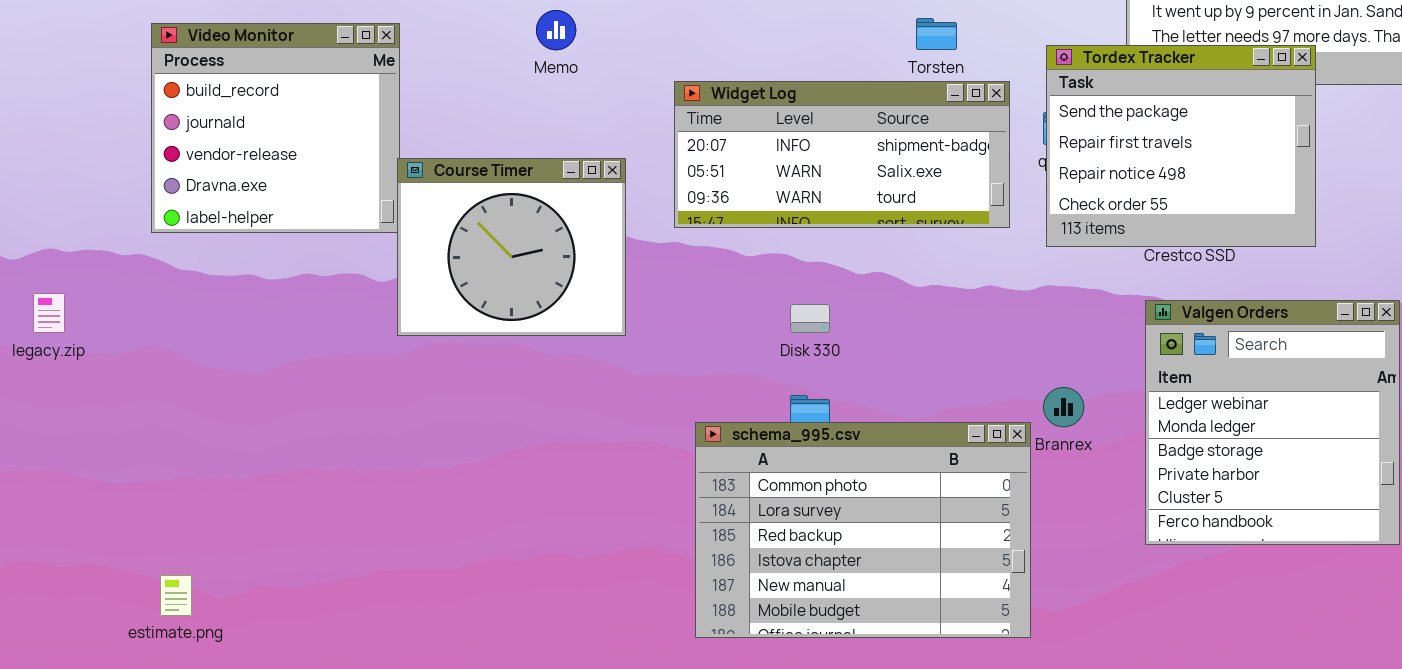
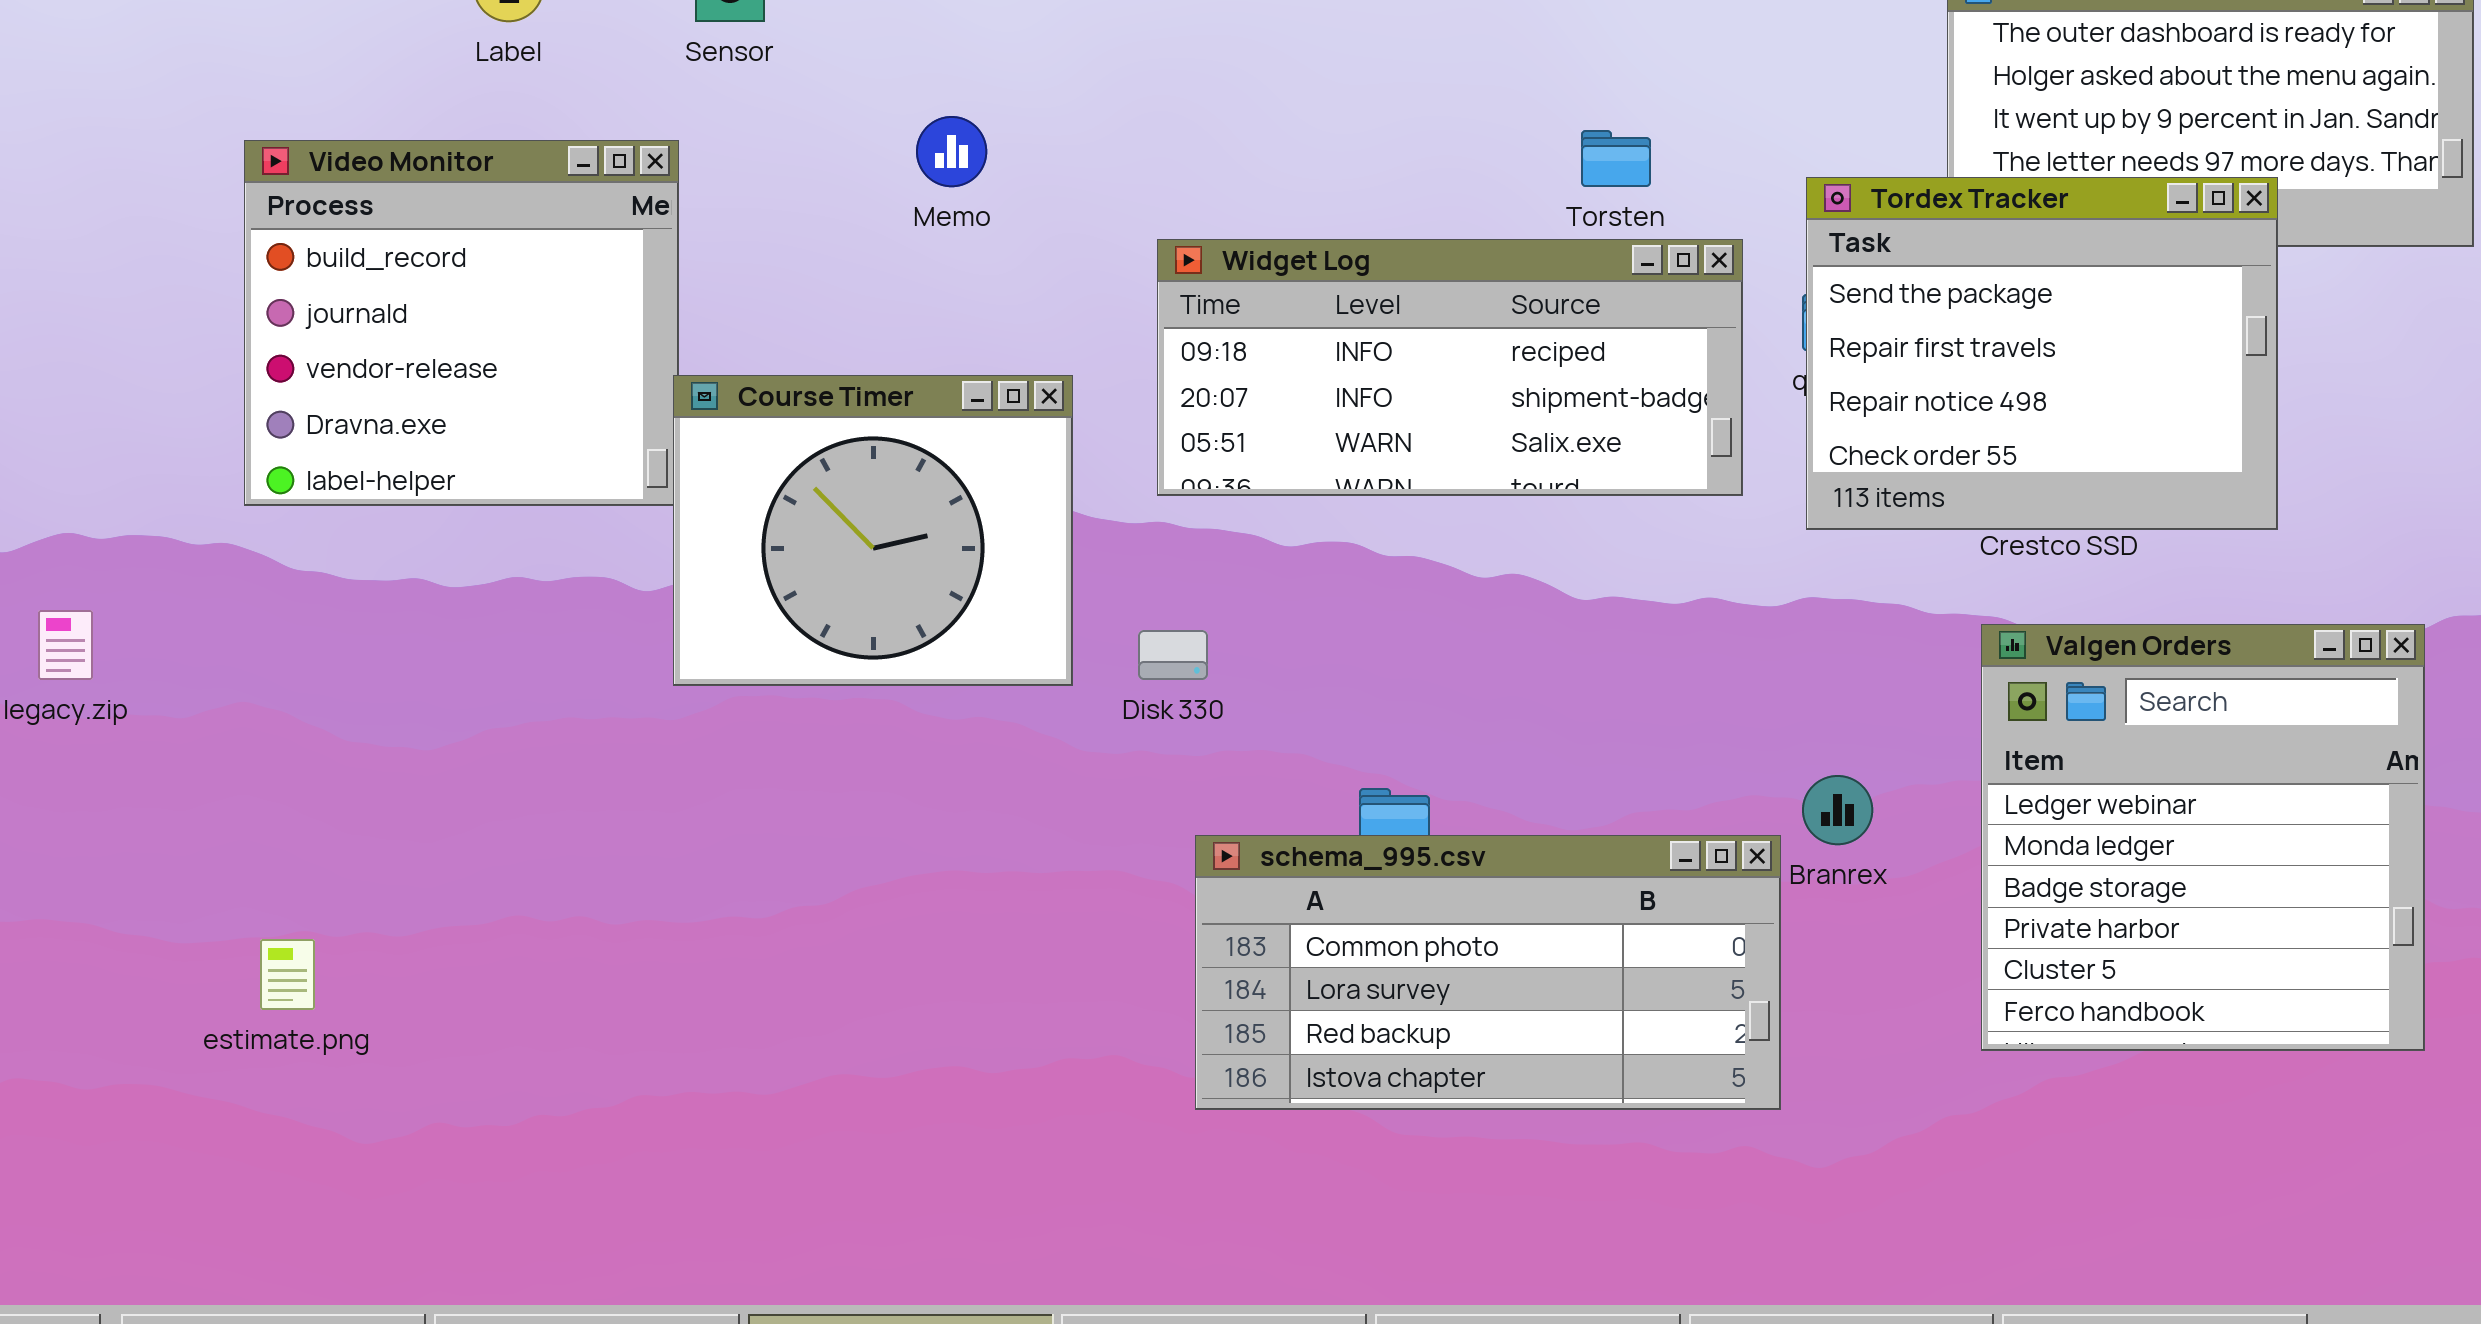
Widget Log: [674,81,1010,228] -> [1157,239,1743,496], scrolled up 1 row
Disk 330: [790,304,830,333] -> [1138,630,1208,680], moved
schema_995.csv: [695,422,1031,638] -> [1195,835,1781,1110], resized
estimate.png: [160,575,192,616] -> [260,939,315,1010], moved

